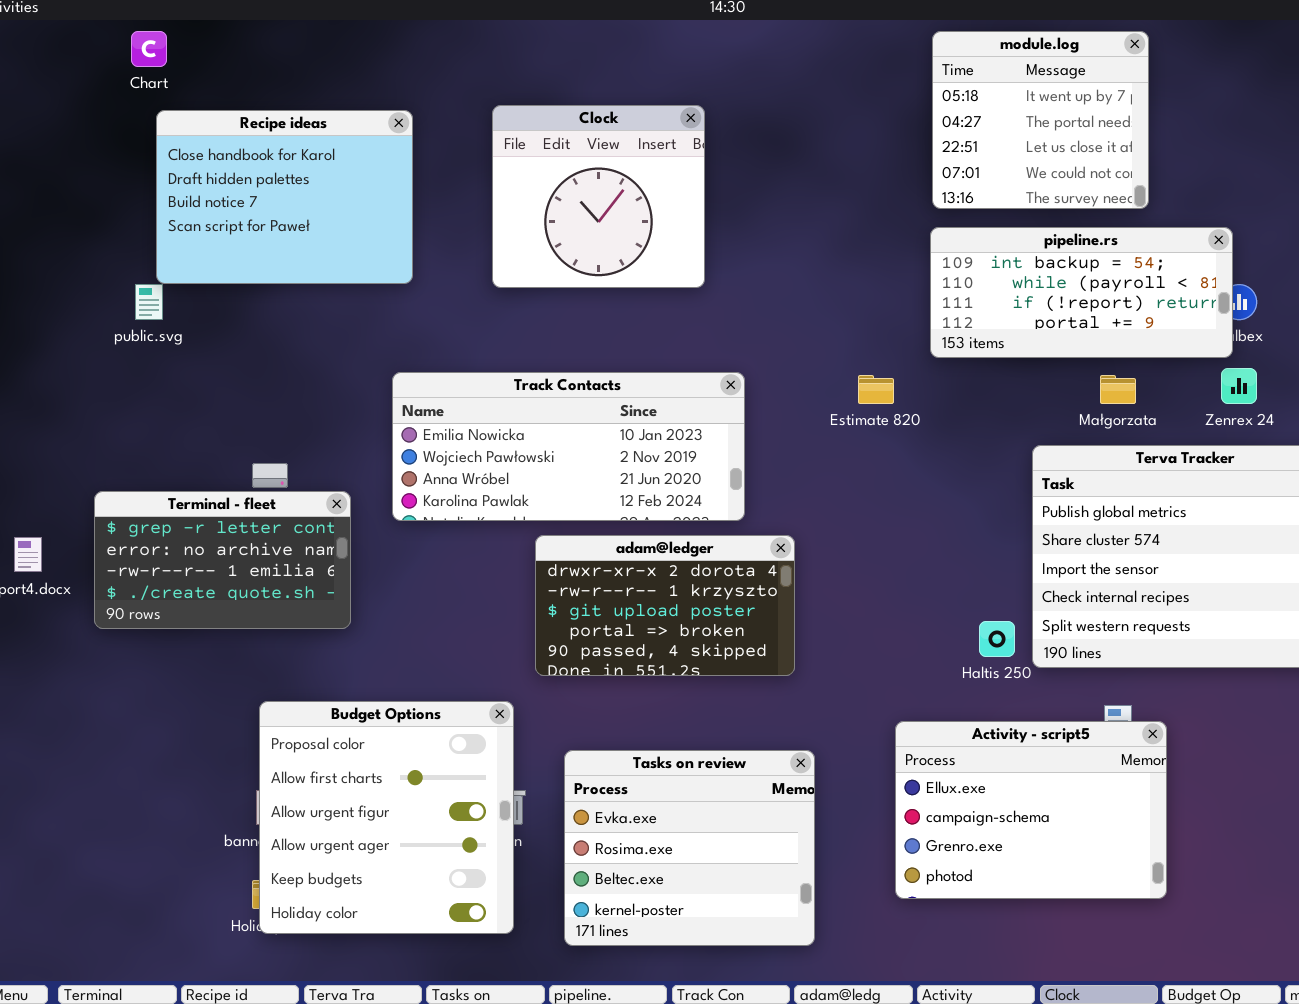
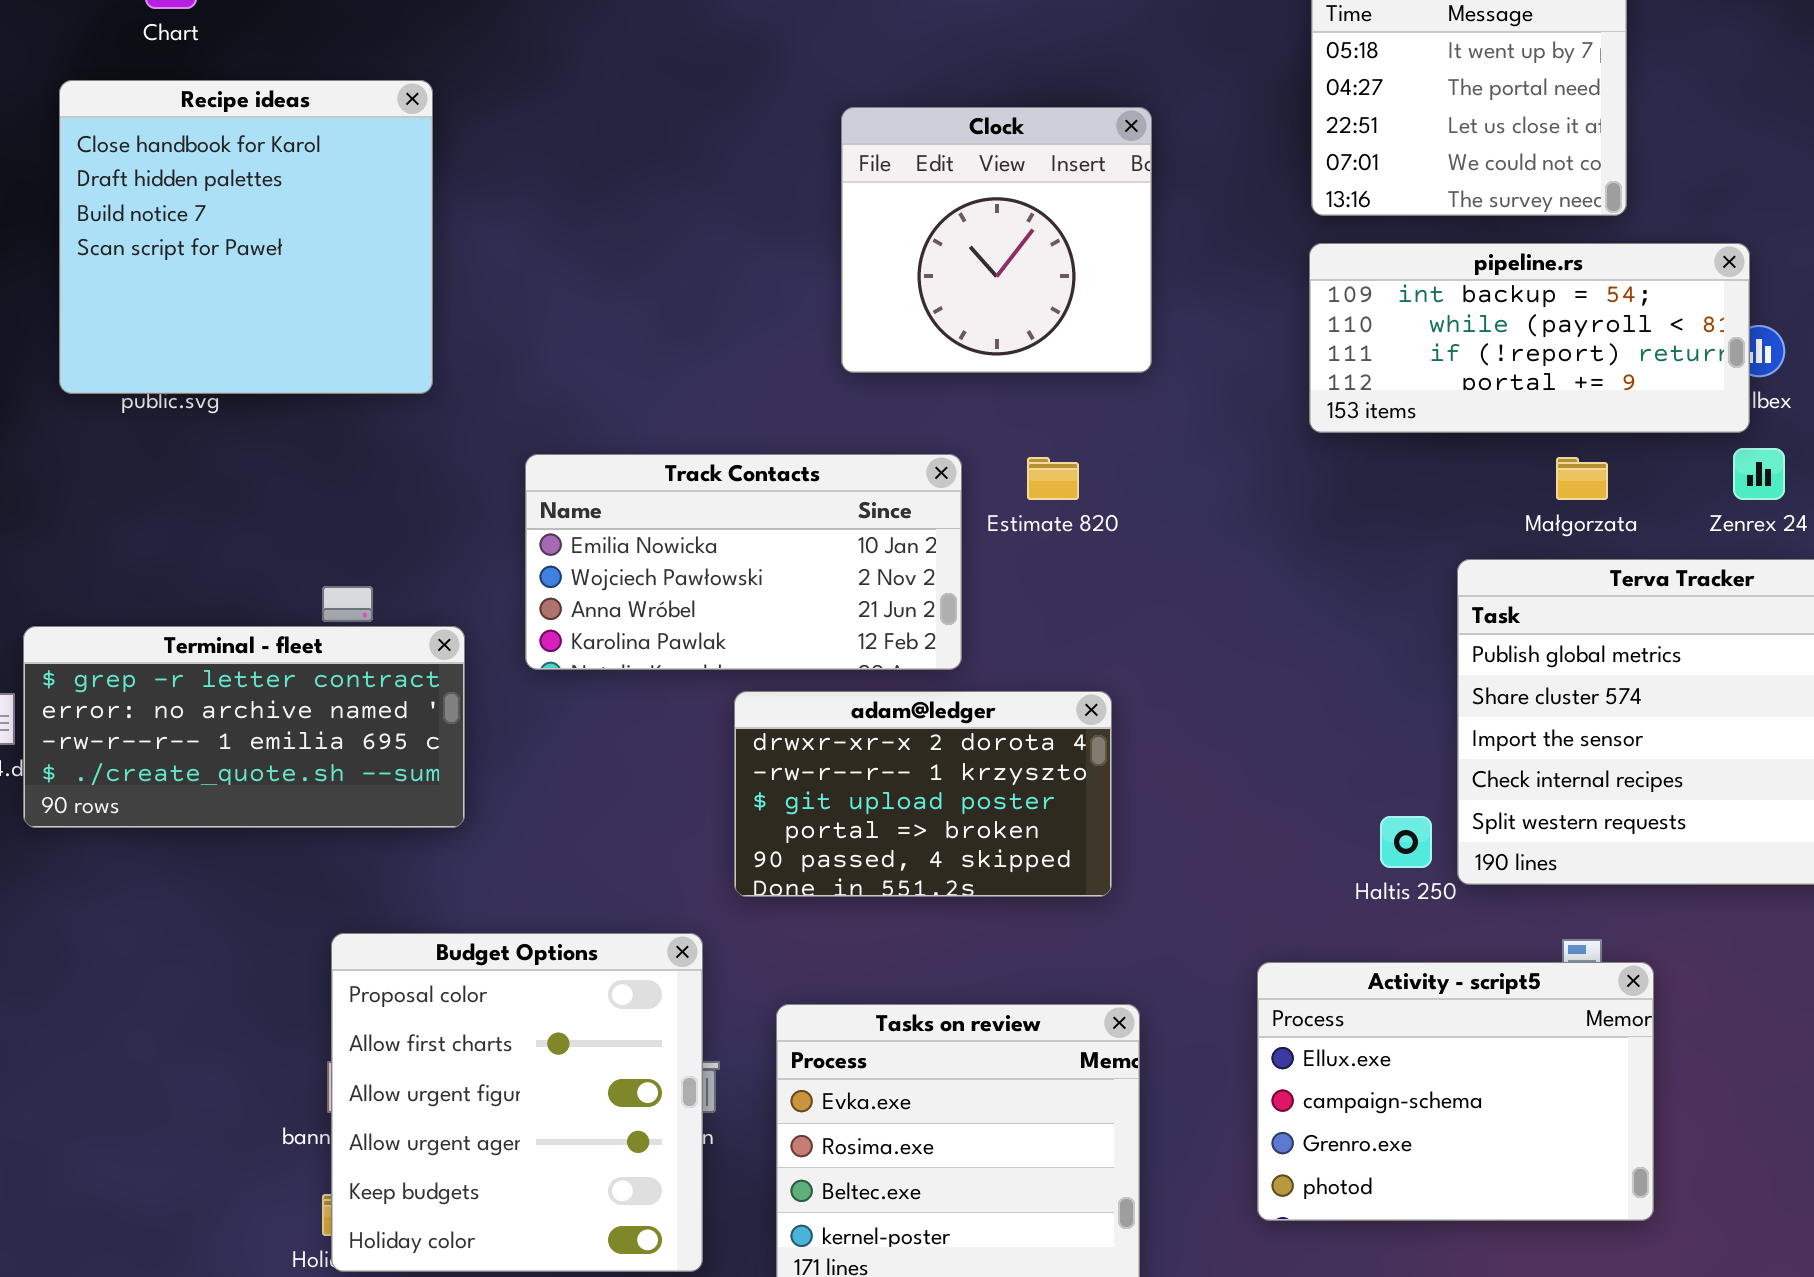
Clock: [492,105,705,288] -> [841,107,1152,373], moved
Recipe ideas: [156,110,413,284] -> [59,80,433,394], moved, resized
Track Contacts: [392,372,745,521] -> [525,454,962,670], resized
Estimate 820: [858,375,894,404] -> [1027,457,1079,500], moved
Terminal - fleet: [94,491,351,629] -> [23,626,465,828], resized

